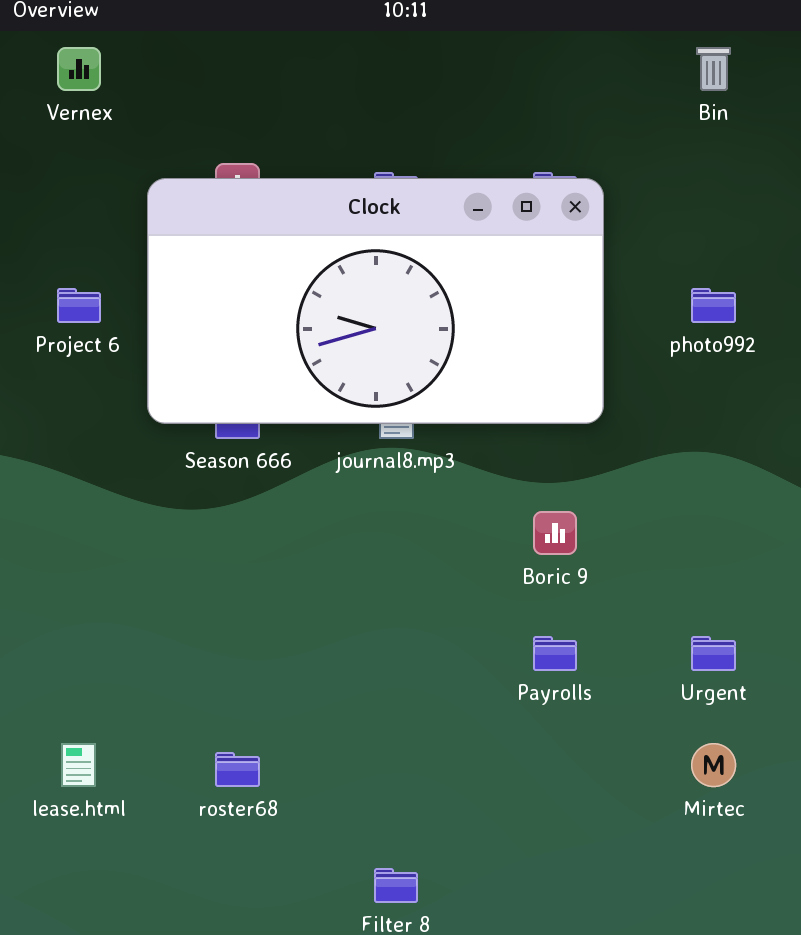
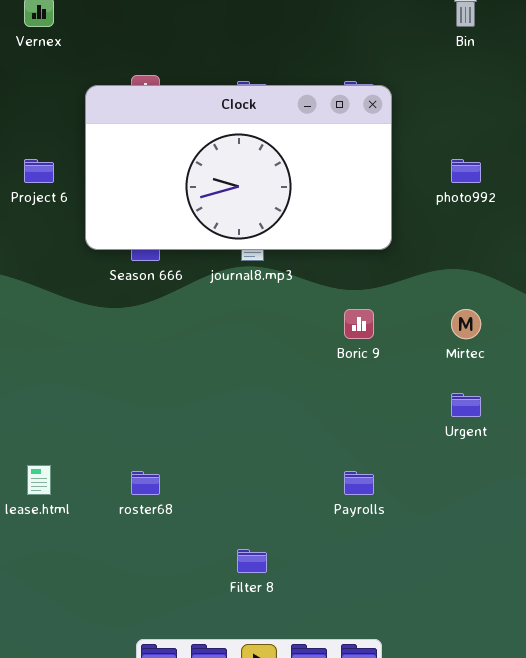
Payrolls: [533,636,577,671] -> [344,471,374,495], moved
Mirtec: [691,743,736,787] -> [451,309,481,339], moved

